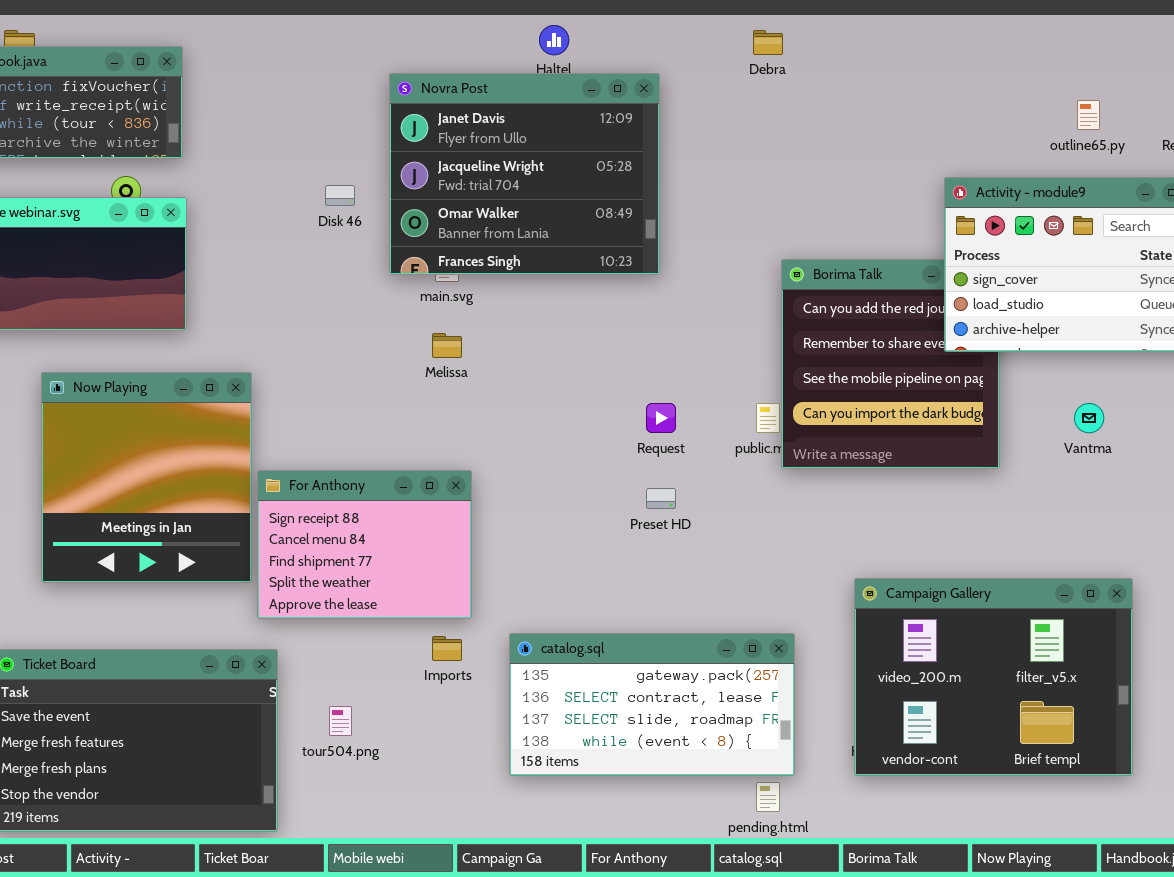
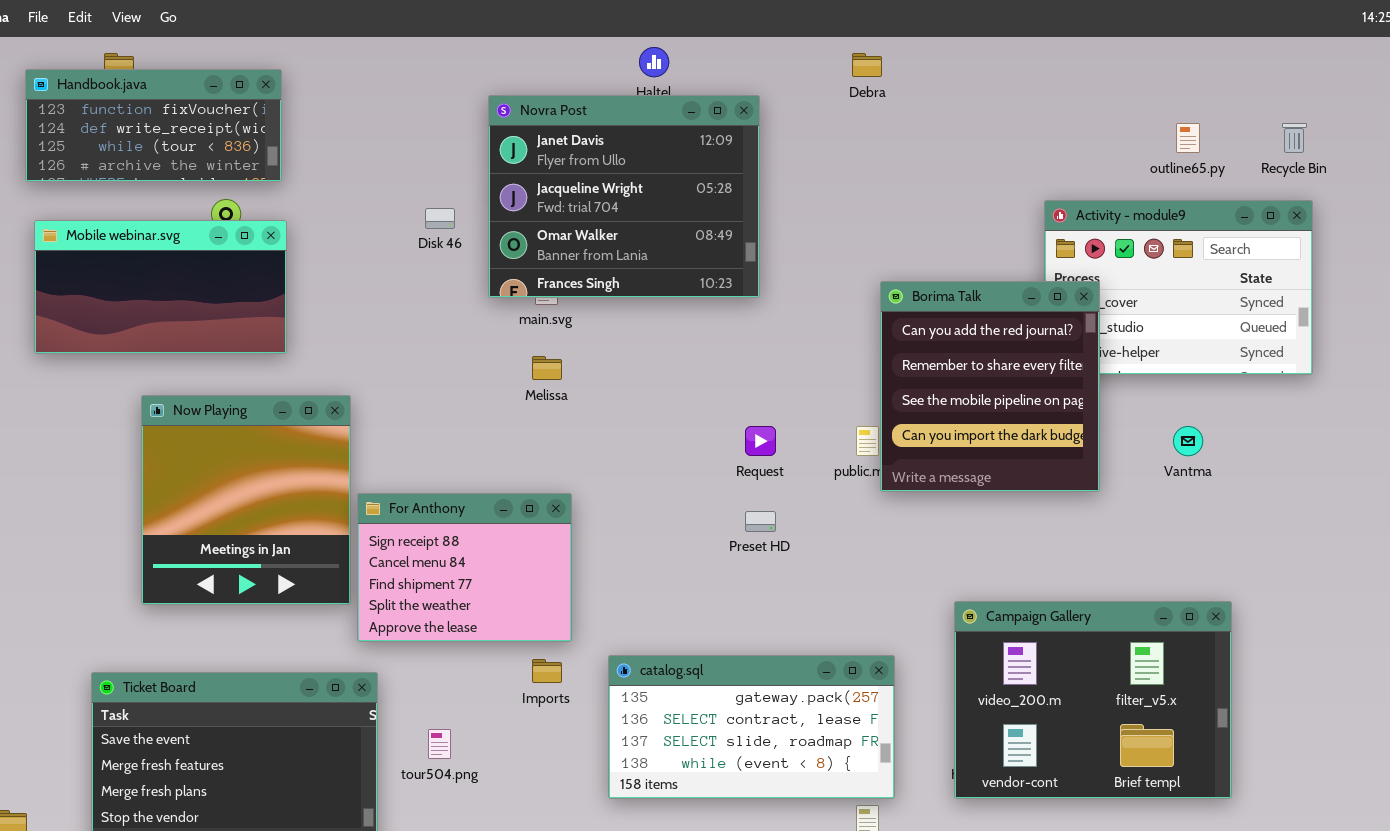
Borima Talk: [781,259,1000,469] -> [880,281,1100,492], raised

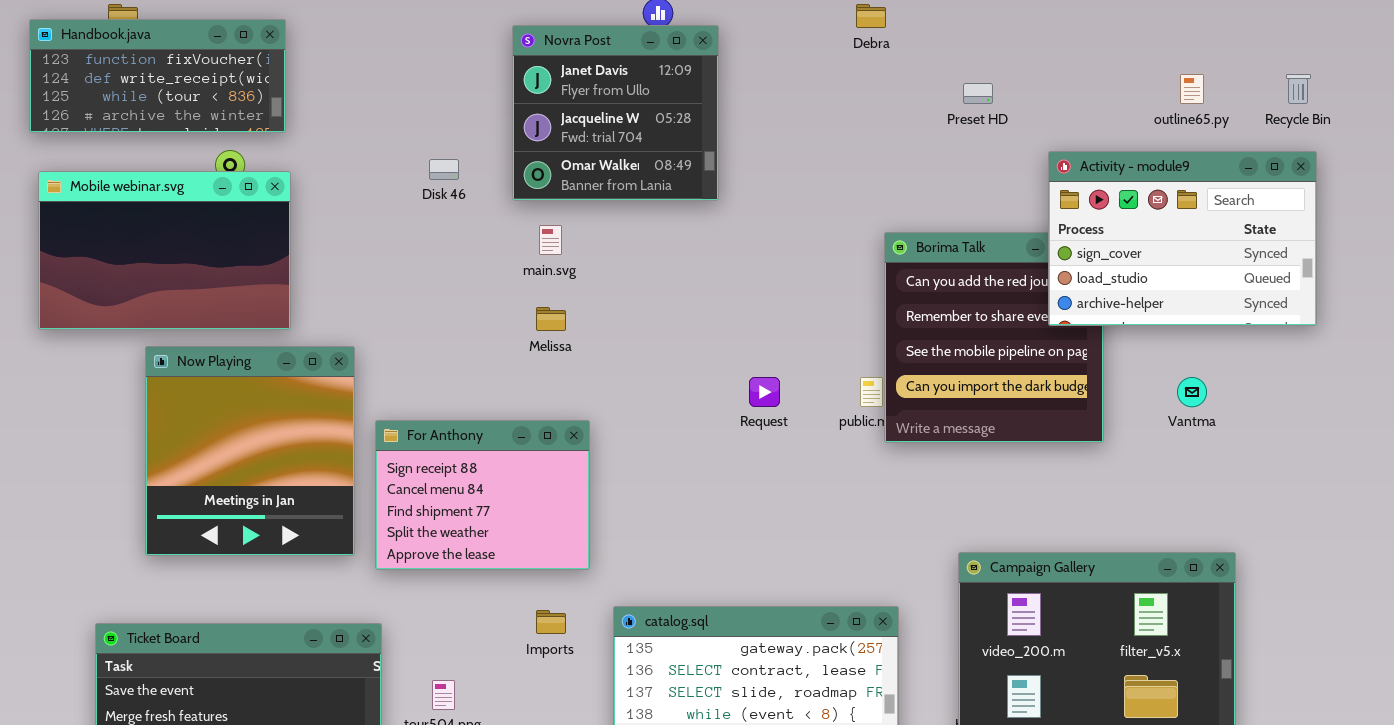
Novra Post: [488,95,760,298] -> [512,25,719,201], moved, resized
Activity - module9: [1044,200,1313,375] -> [1048,151,1317,326], raised
Mobile webinar.svg: [34,220,287,354] -> [38,171,291,330], resized
For Anthony: [357,493,572,642] -> [375,420,590,570], moved
Preset HD: [745,511,776,532] -> [963,83,993,104], moved

